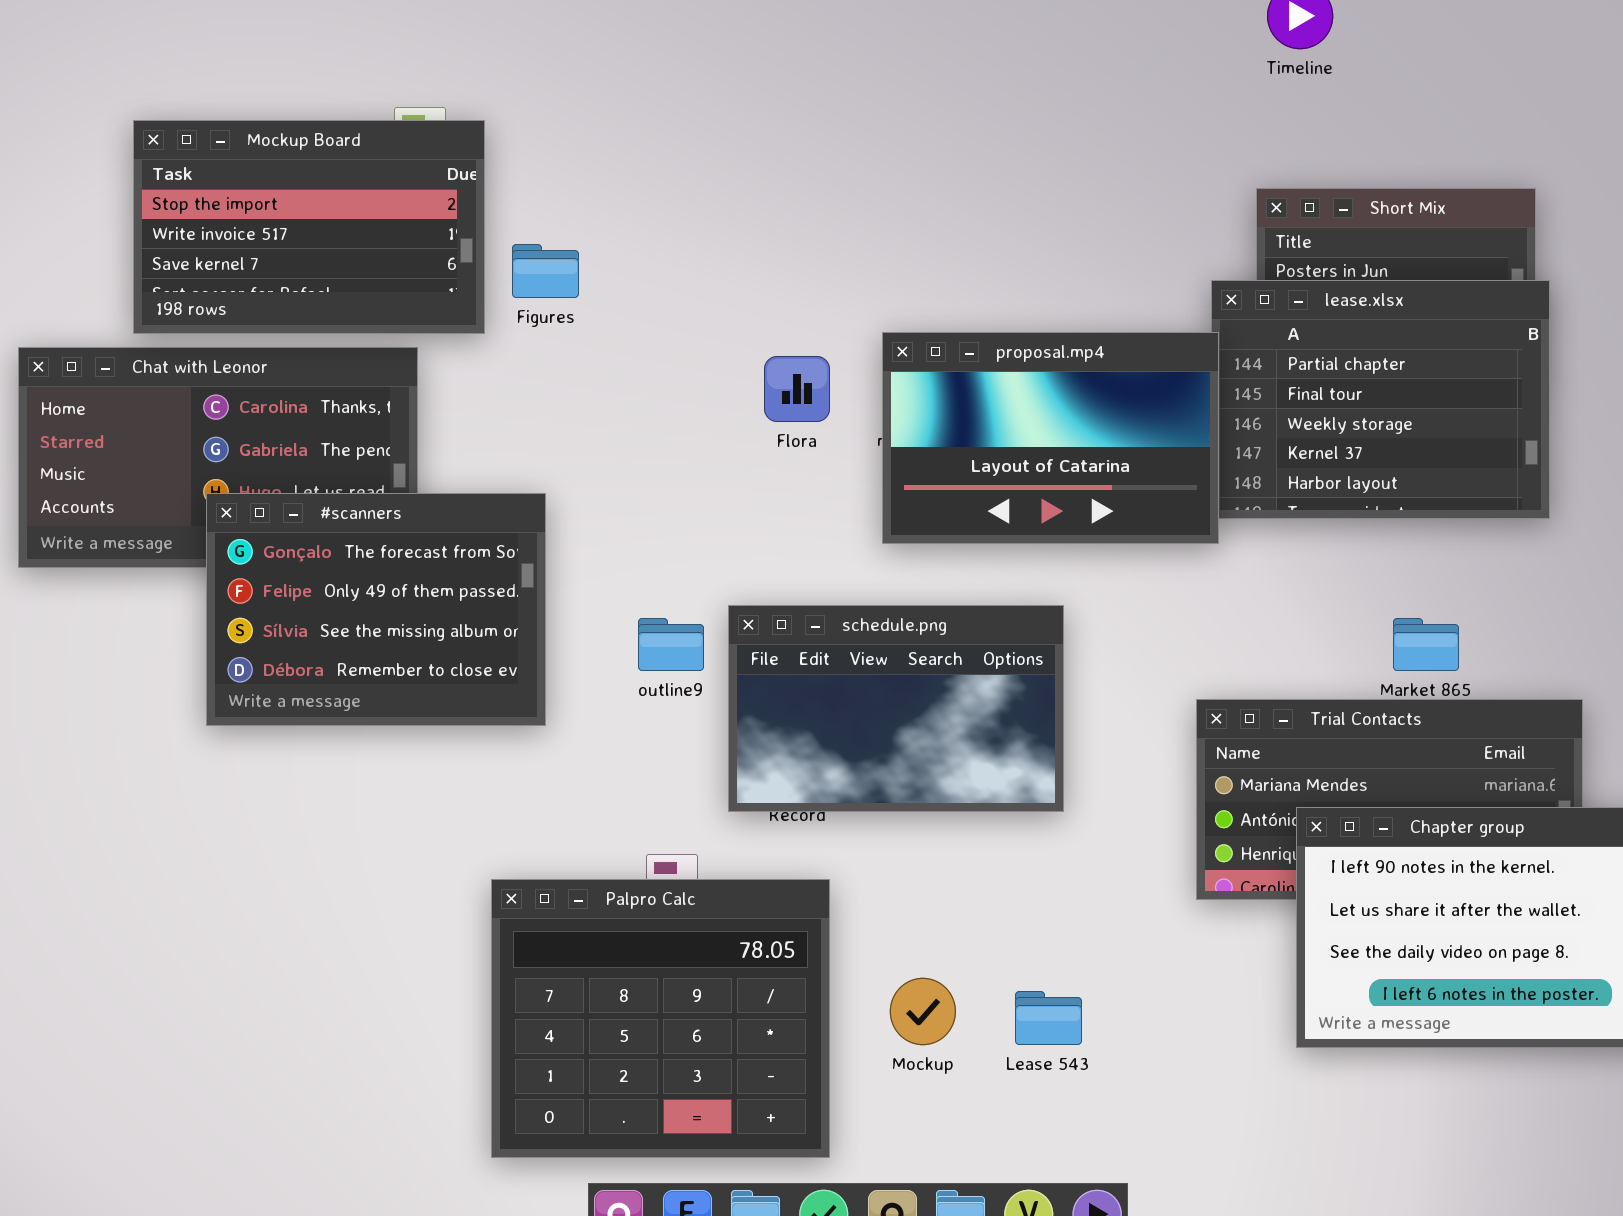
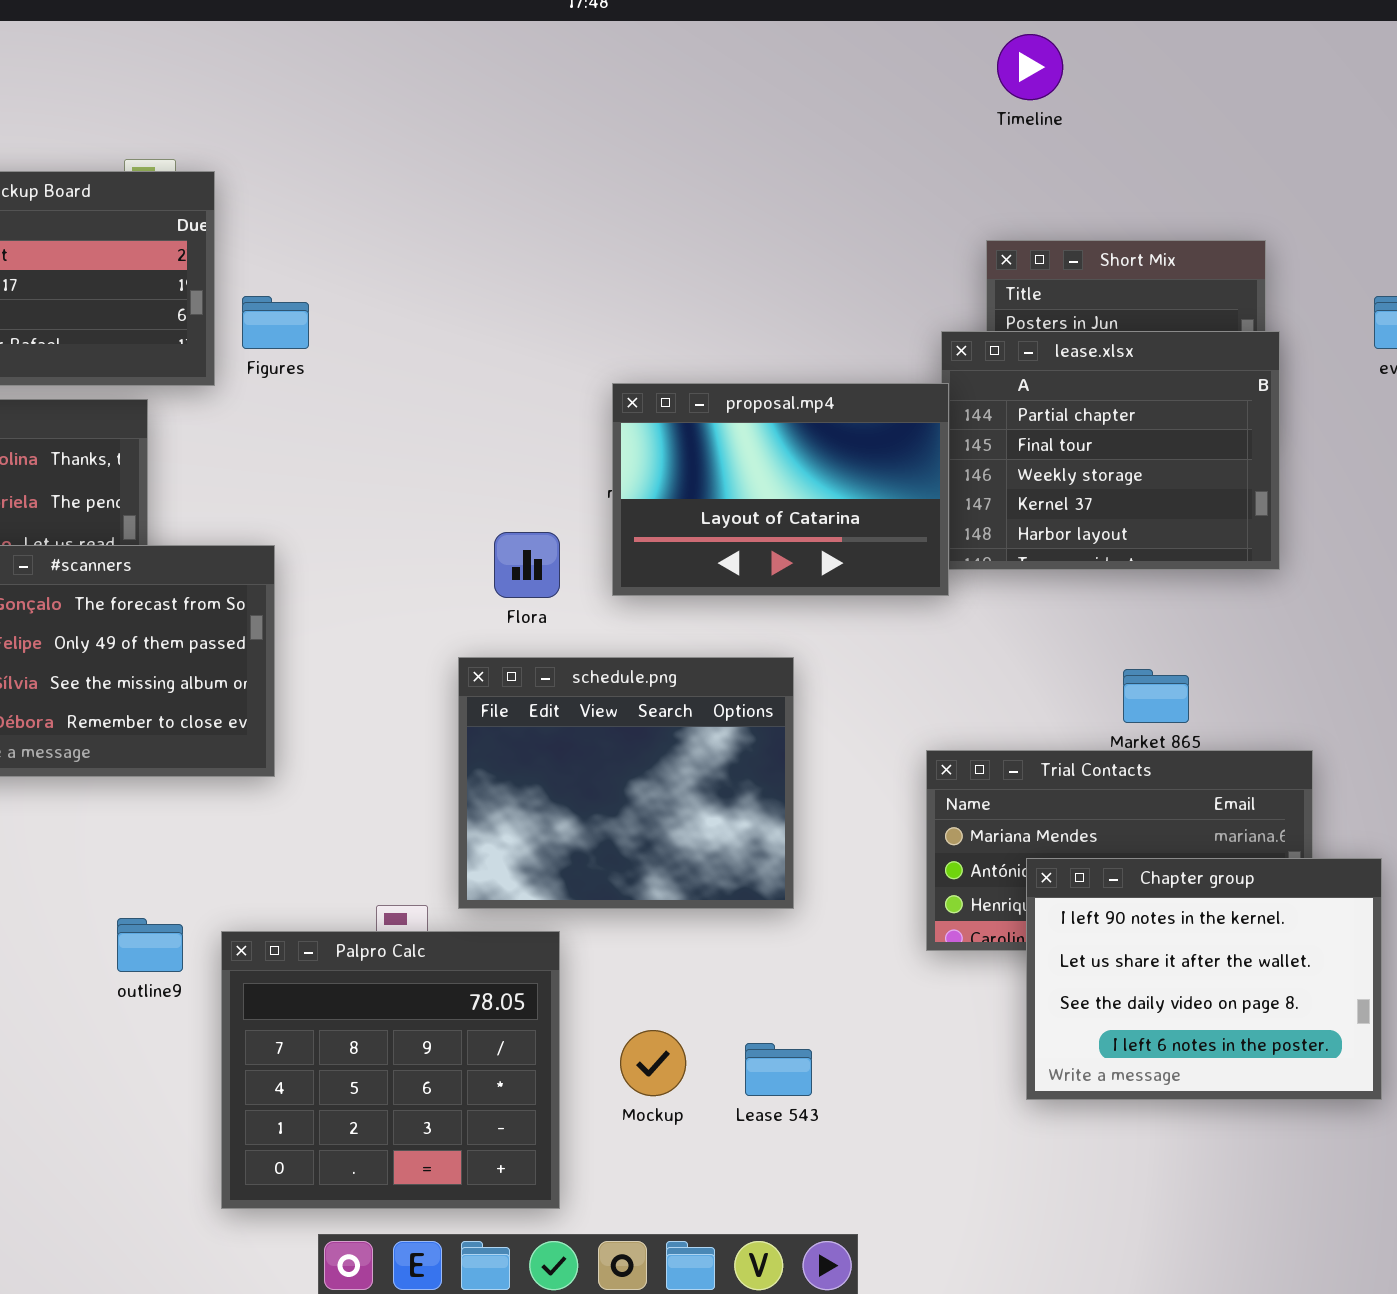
Flora: [764,356,830,422] -> [494,532,560,598], moved
schedule.png: [728,605,1064,812] -> [458,657,794,909], resized
outline9: [638,618,704,671] -> [117,918,183,972], moved

